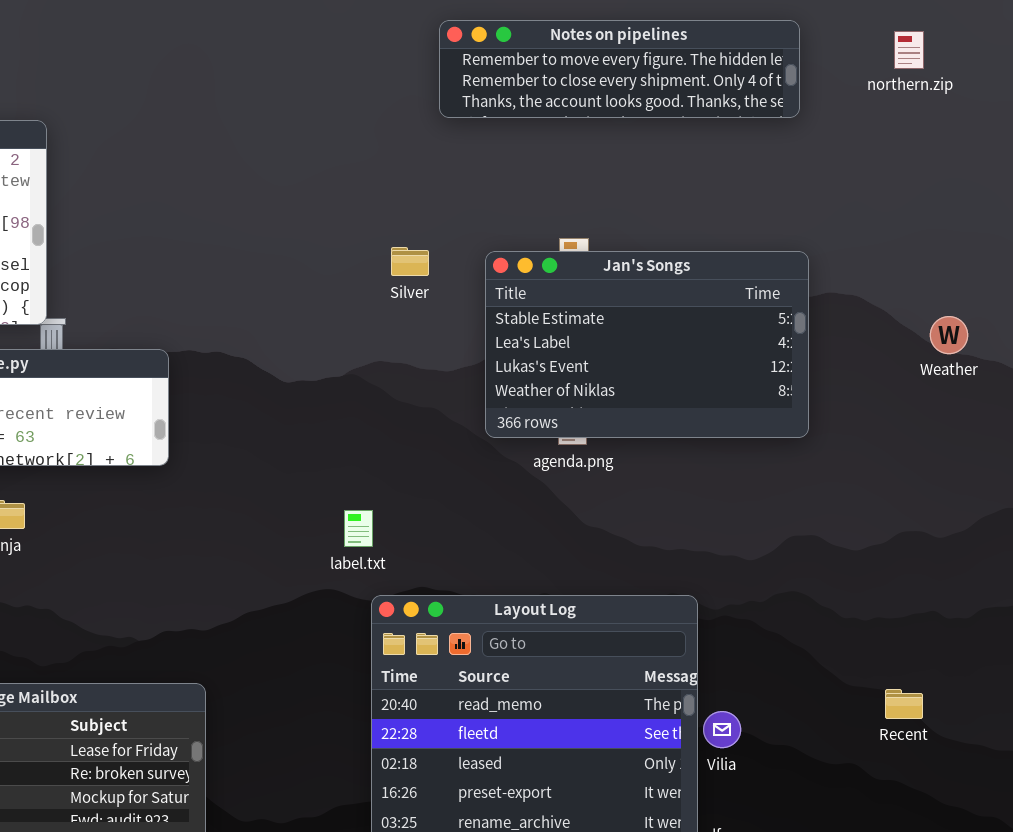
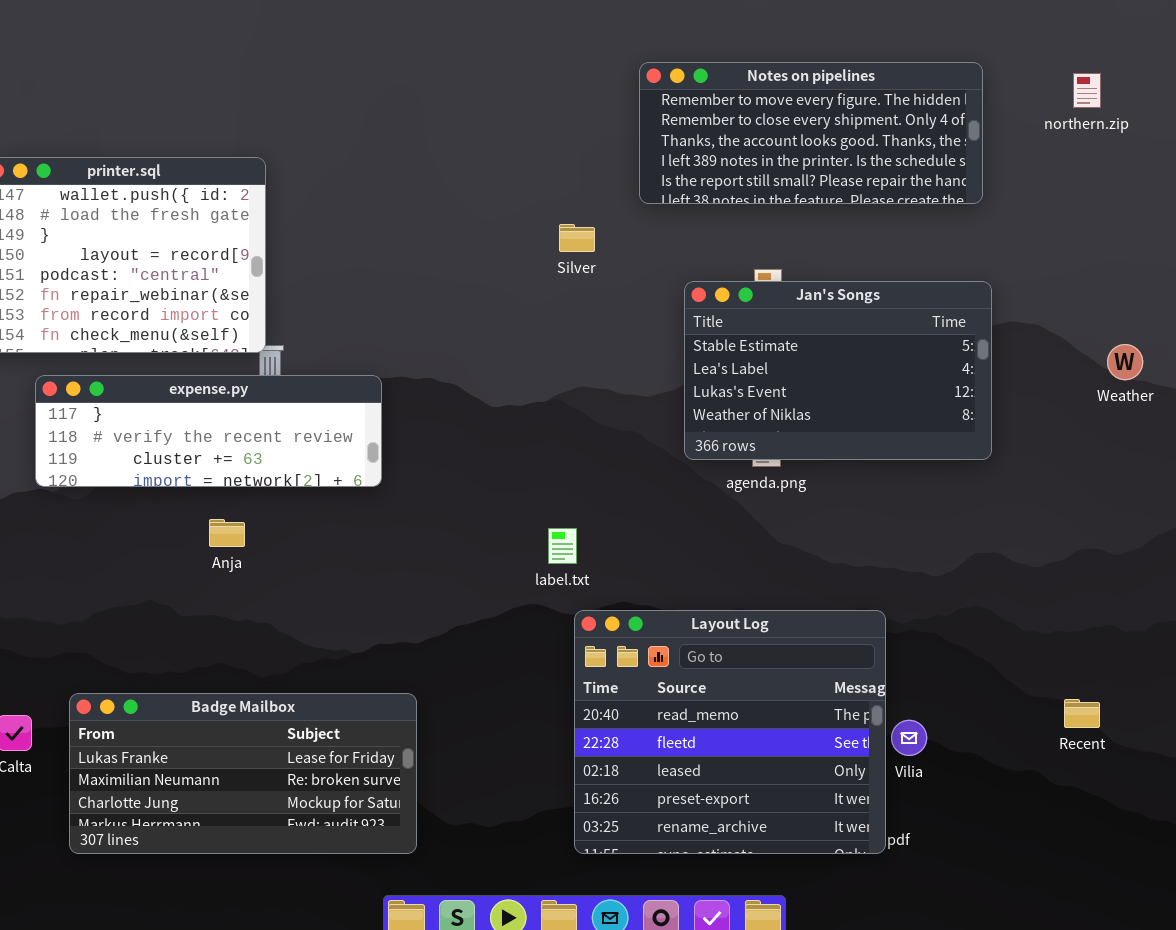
Notes on pipelines: [439,20,800,118] -> [639,62,983,204], resized
Silver: [391,247,429,276] -> [559,224,595,252], moved

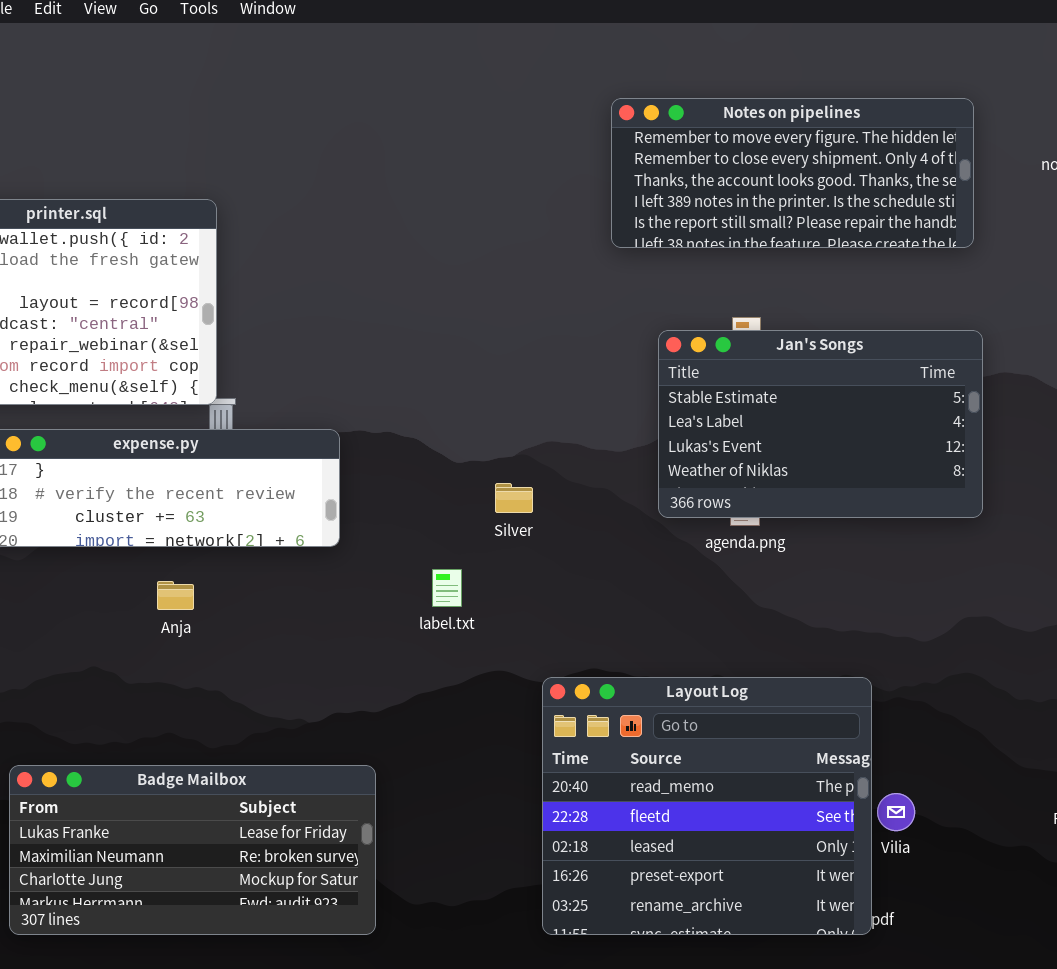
Silver: [559,224,595,252] -> [495,483,533,513], moved
label.txt: [548,528,577,564] -> [432,569,462,607], moved

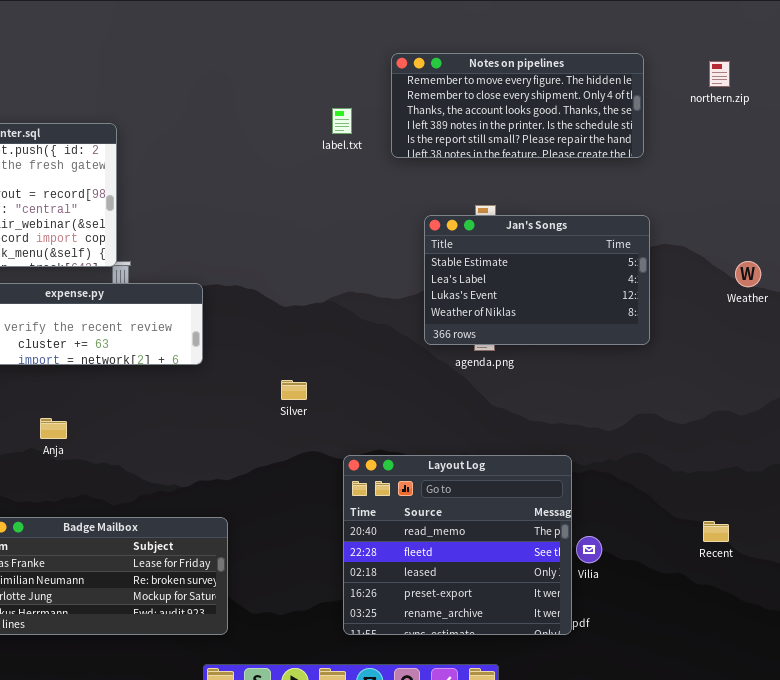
Silver: [495,483,533,513] -> [281,380,307,400], moved
label.txt: [432,569,462,607] -> [332,108,352,134], moved
Anja: [157,581,194,610] -> [40,418,67,439], moved

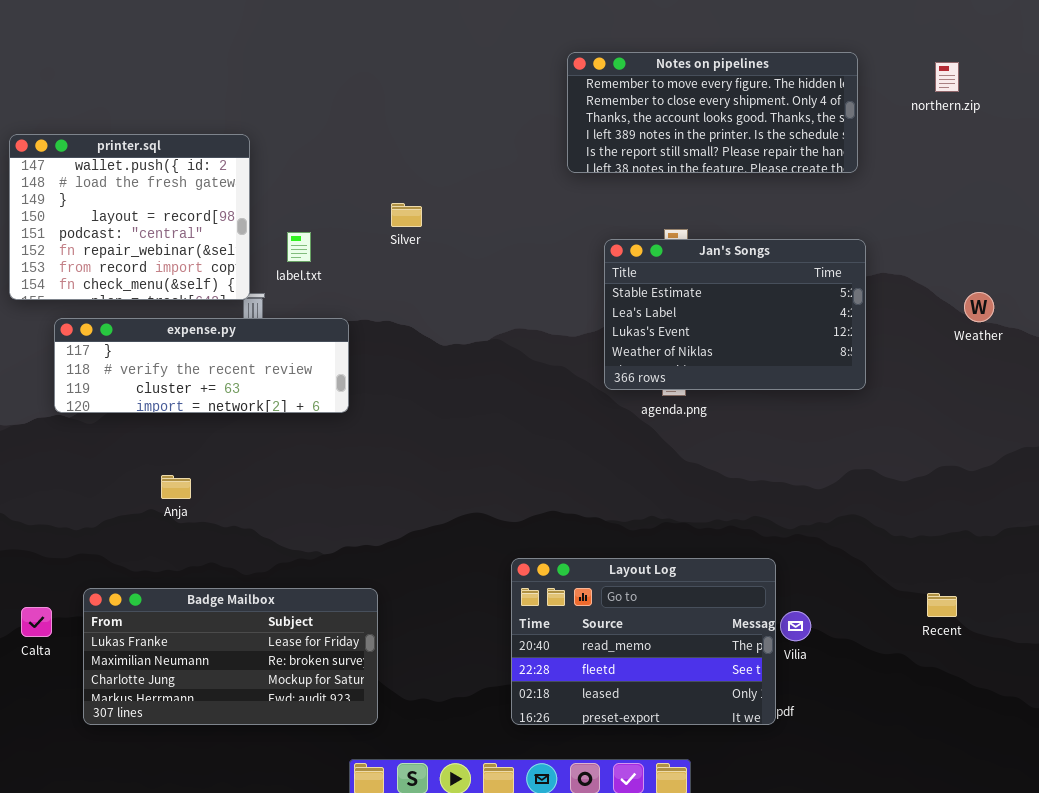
label.txt: [332,108,352,134] -> [287,232,311,262], moved
Silver: [281,380,307,400] -> [391,203,422,227], moved
Layout Log: [343,455,572,635] -> [511,558,776,725], resized

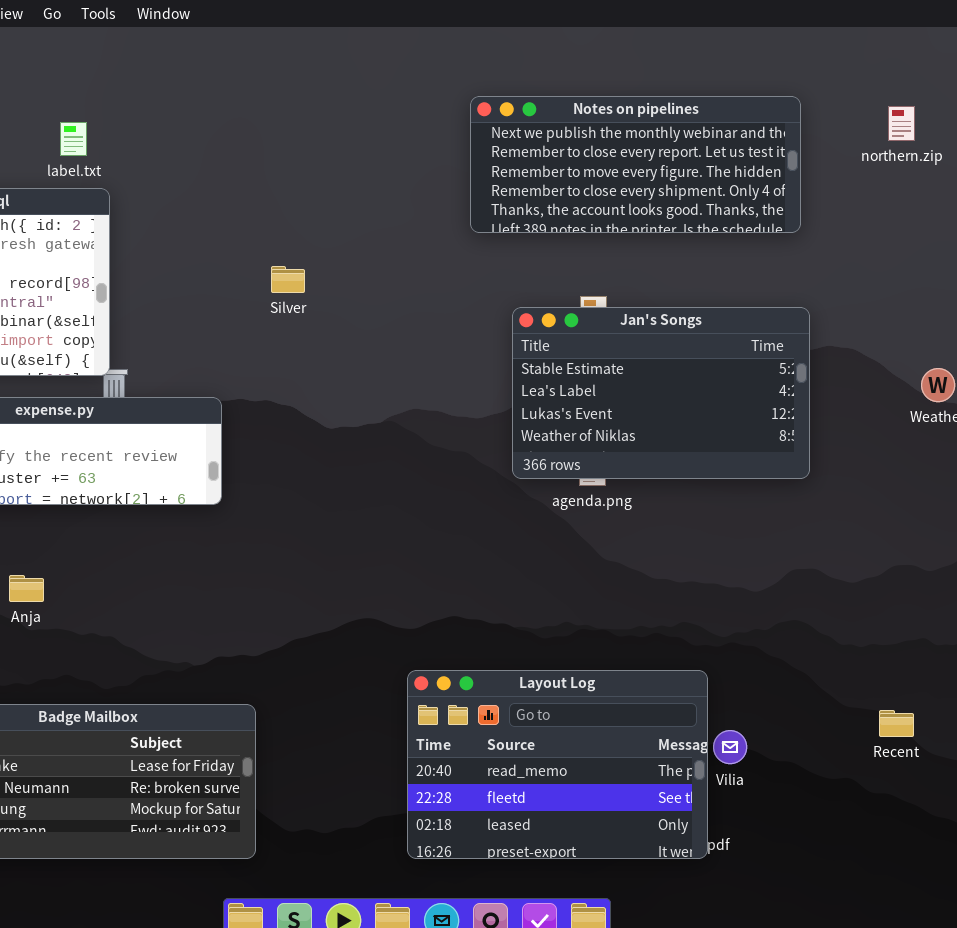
Notes on pipelines: [567,52,858,173] -> [470,96,801,233], scrolled up 2 rows
label.txt: [287,232,311,262] -> [60,122,87,156], moved

